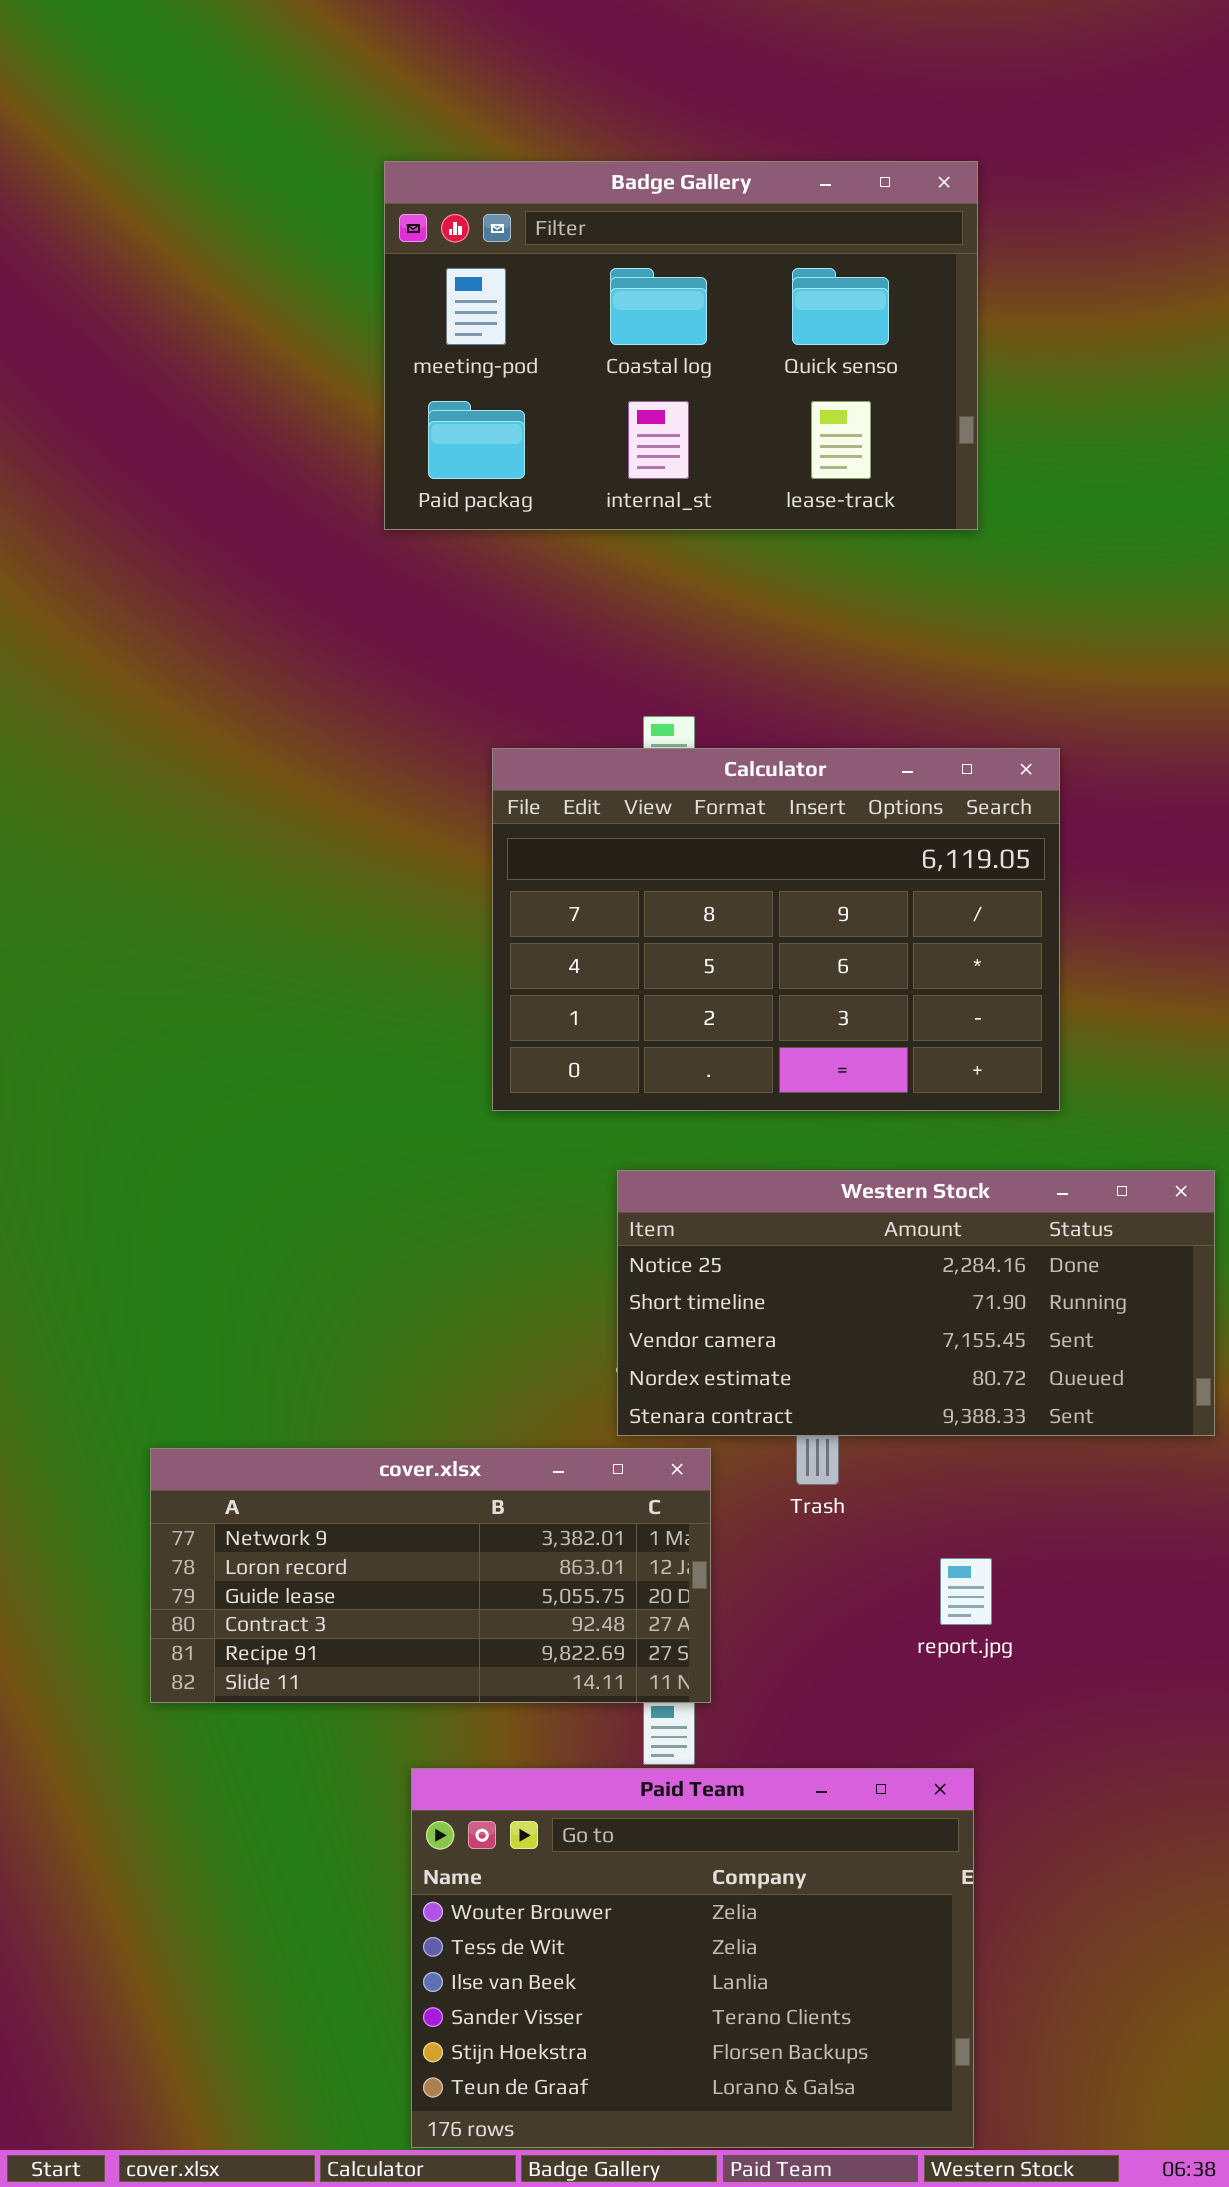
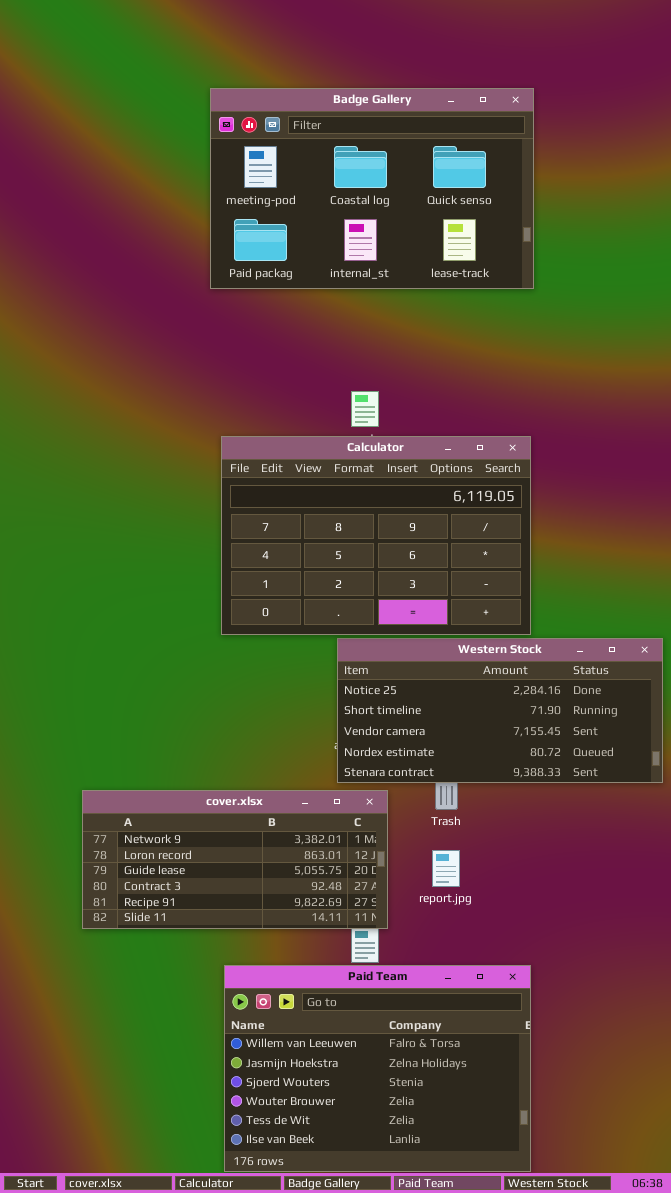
Calculator: [492,748,1060,1111] -> [221,436,531,635], moved
report.jpg: [940,1558,992,1625] -> [432,850,460,887], moved
Paid Team: [411,1768,974,2148] -> [224,965,531,1172], scrolled up 3 rows

